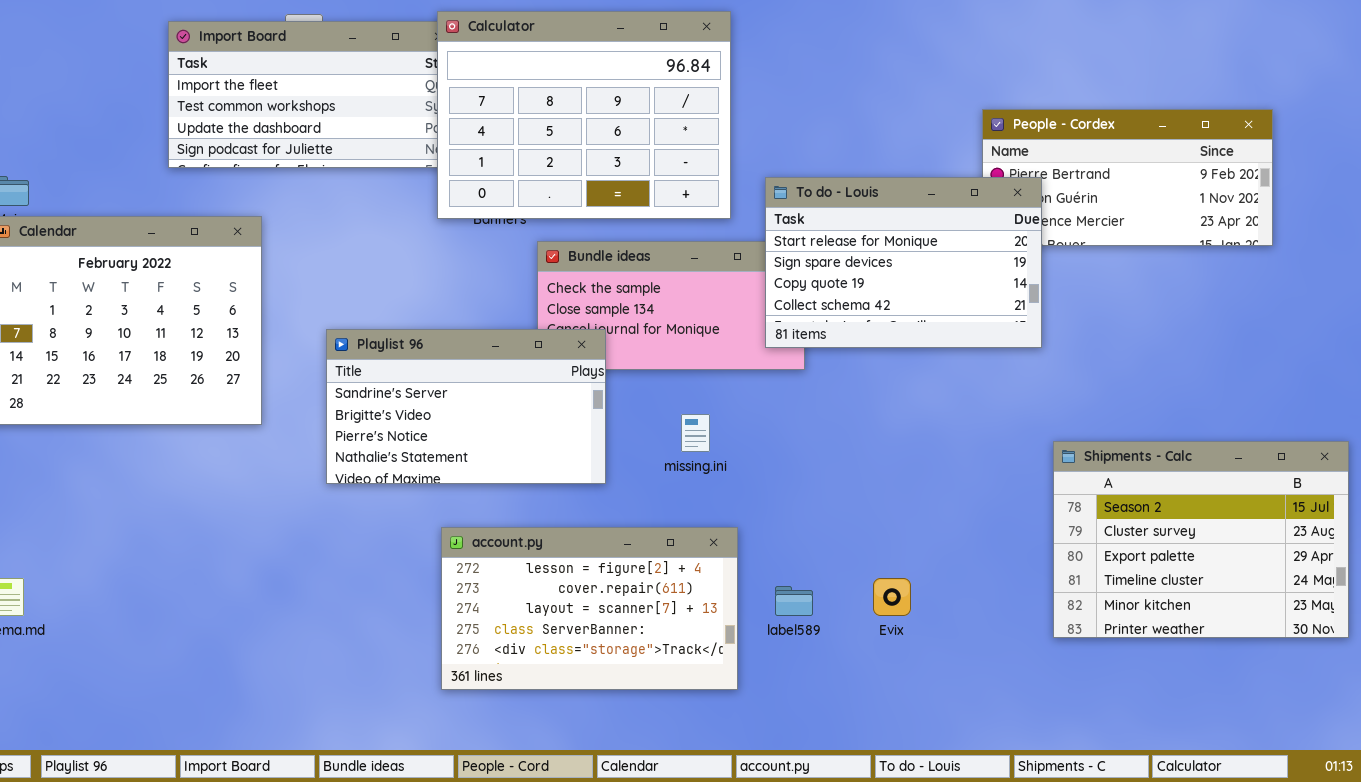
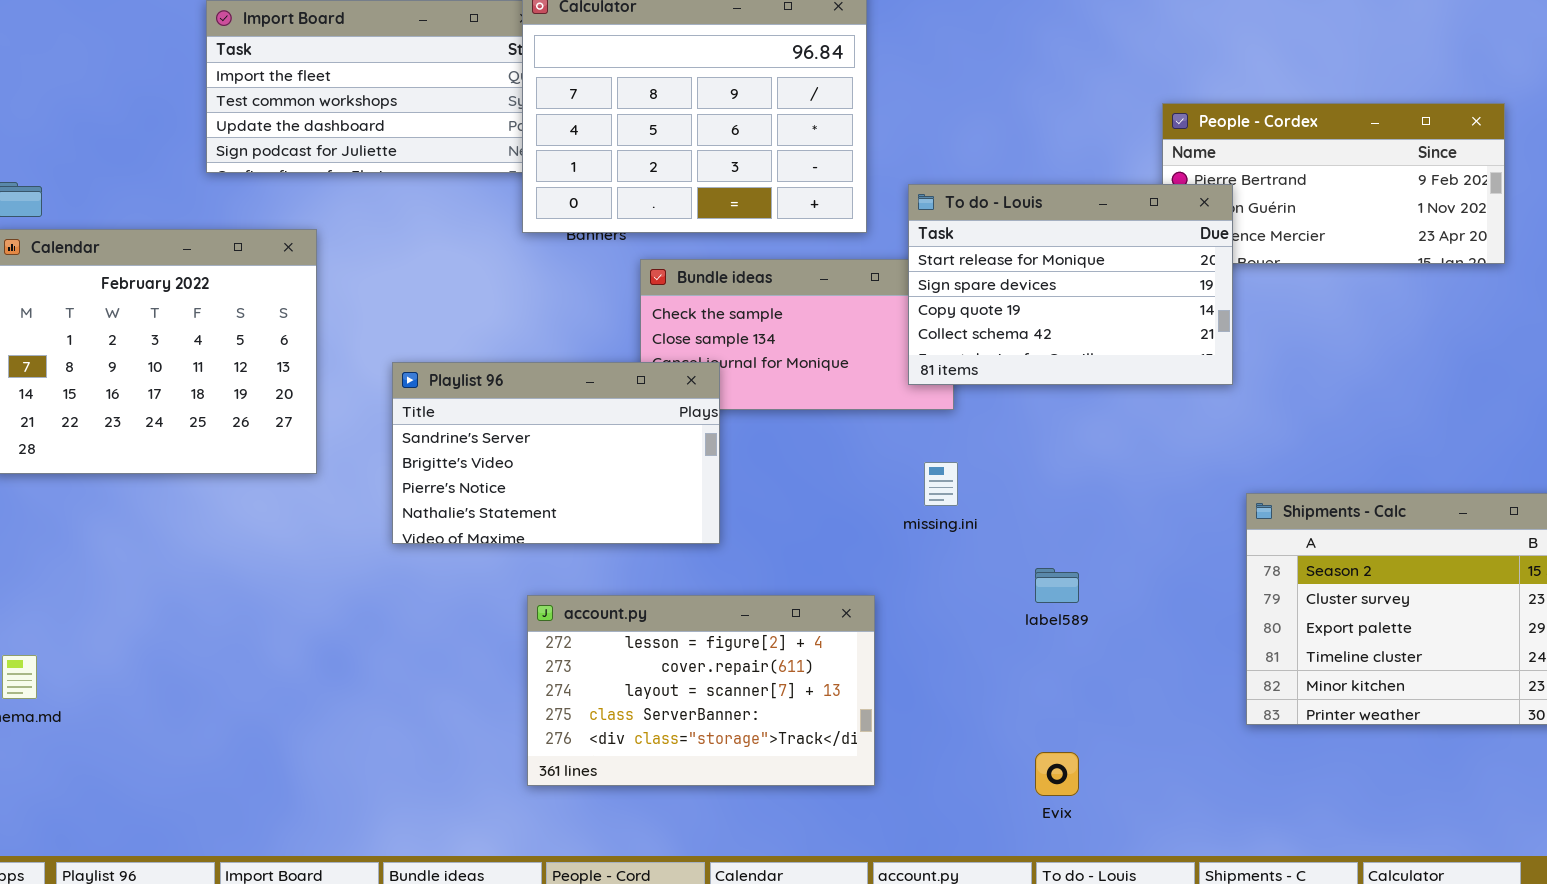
missing.ini: [681,414,710,452] -> [924,462,958,506], moved
Evix: [873,578,911,616] -> [1035,752,1079,796], moved
label589: [775,586,813,616] -> [1035,568,1079,603], moved

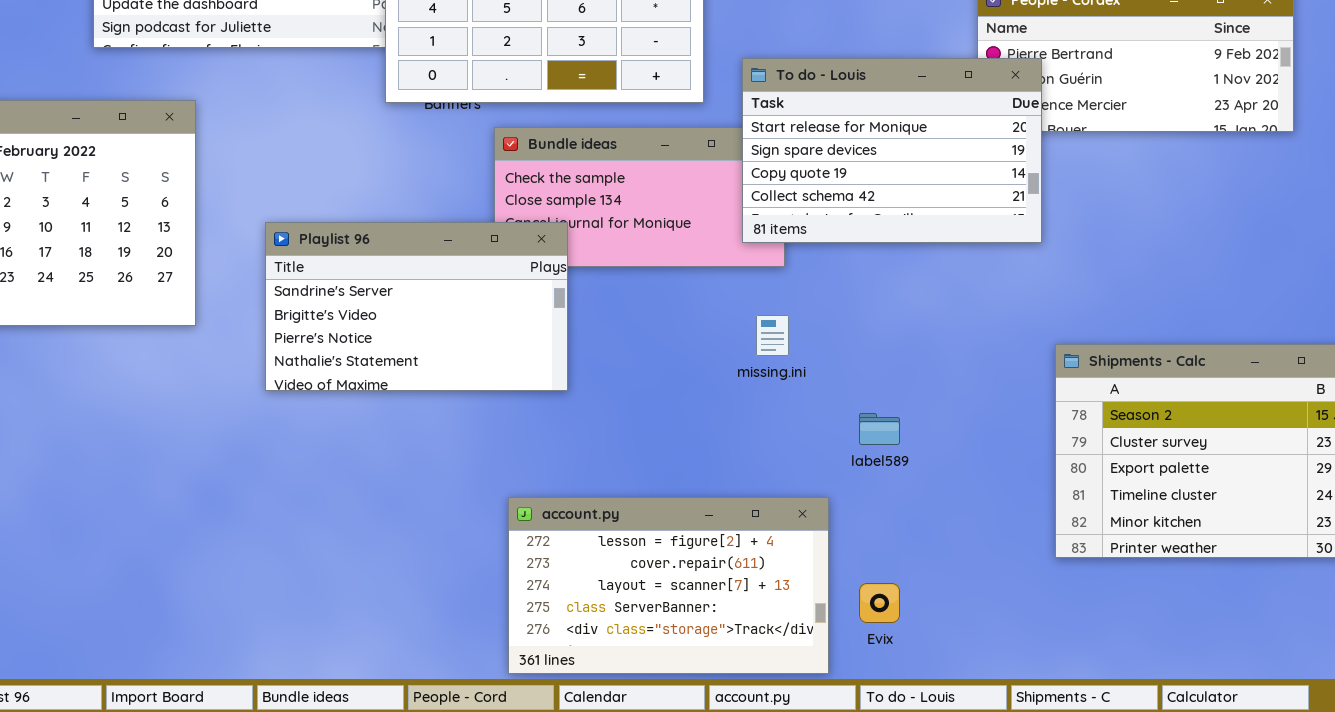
account.py: [527,595,875,786] -> [508,497,829,674], moved

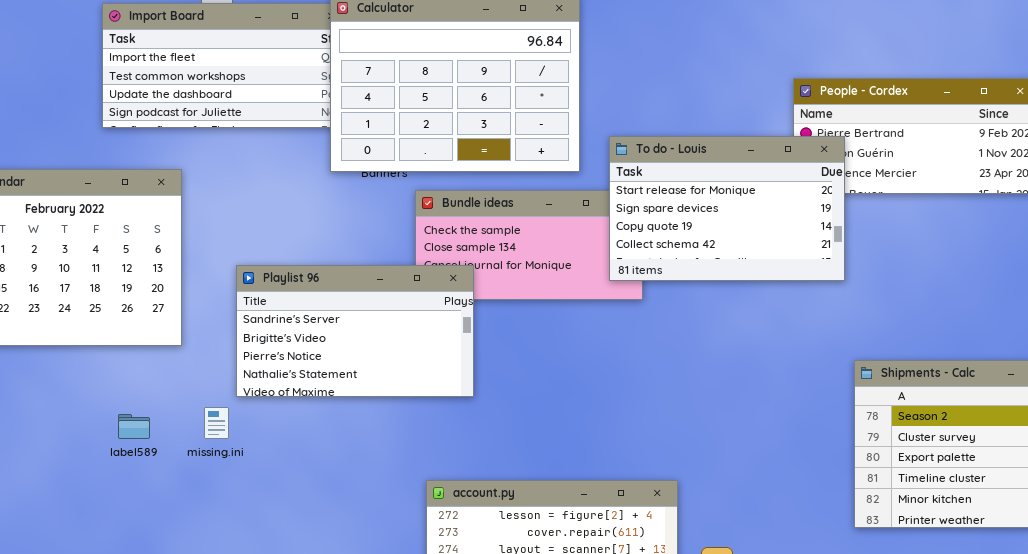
missing.ini: [756,315,789,356] -> [204,407,229,439], moved
label589: [859,413,900,445] -> [118,414,150,439], moved

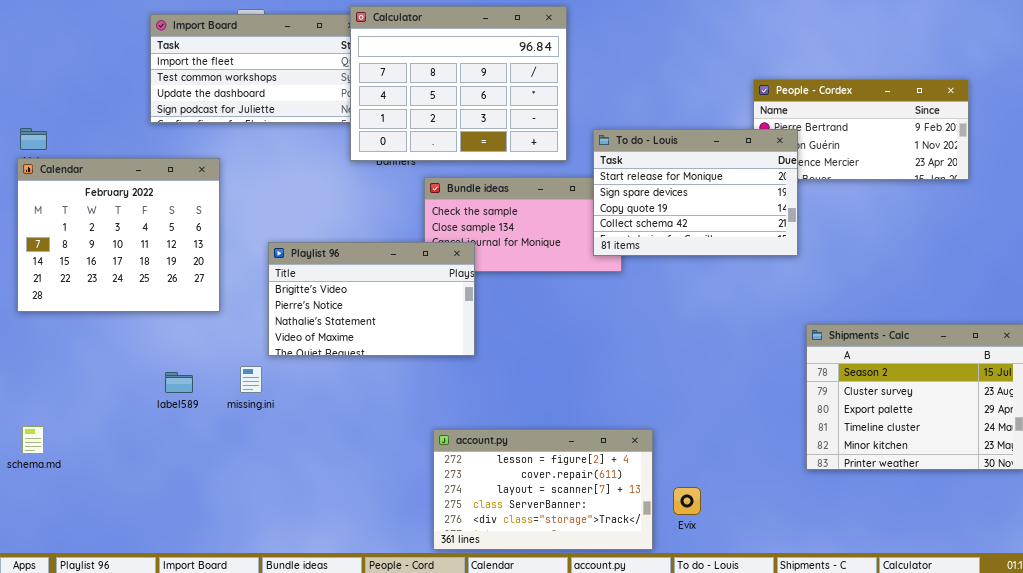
Playlist 96: [236,265,474,397] -> [268,242,475,356], scrolled down 1 row

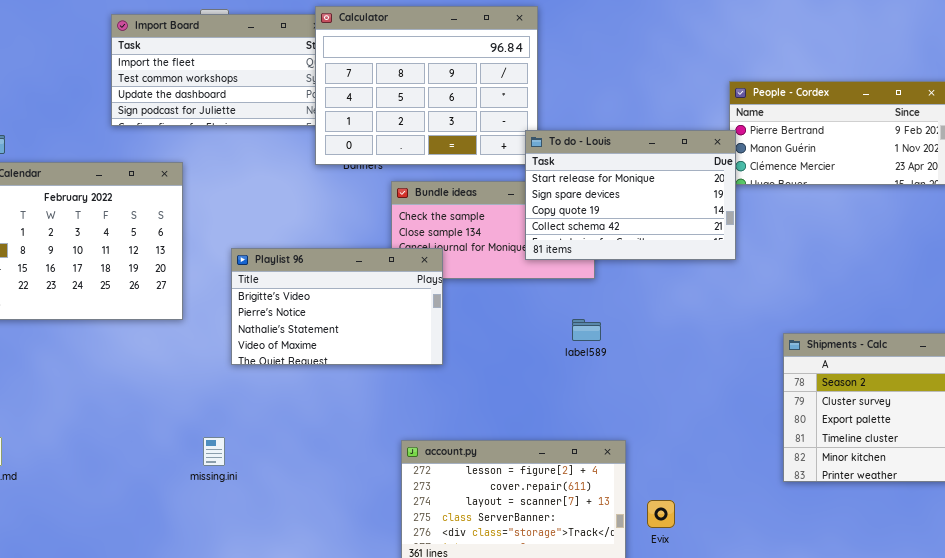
To do - Louis: [593,129,798,256] -> [525,130,736,260], moved
missing.ini: [240,366,262,393] -> [203,437,225,466], moved
label589: [165,372,193,393] -> [572,319,601,341], moved

